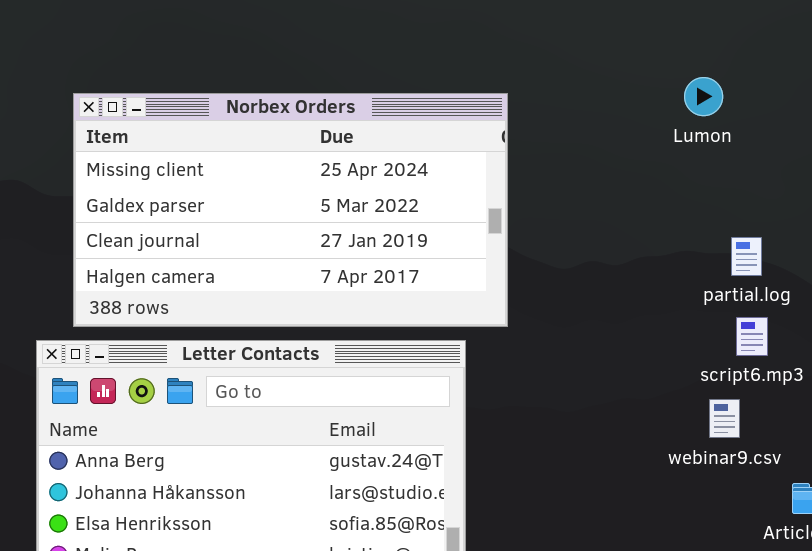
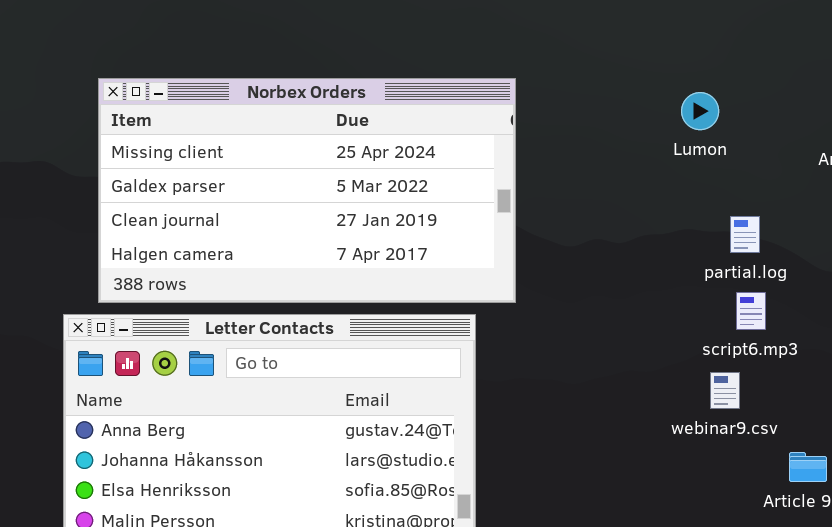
Lumon: [684,77,723,116] -> [681,92,719,130], moved

